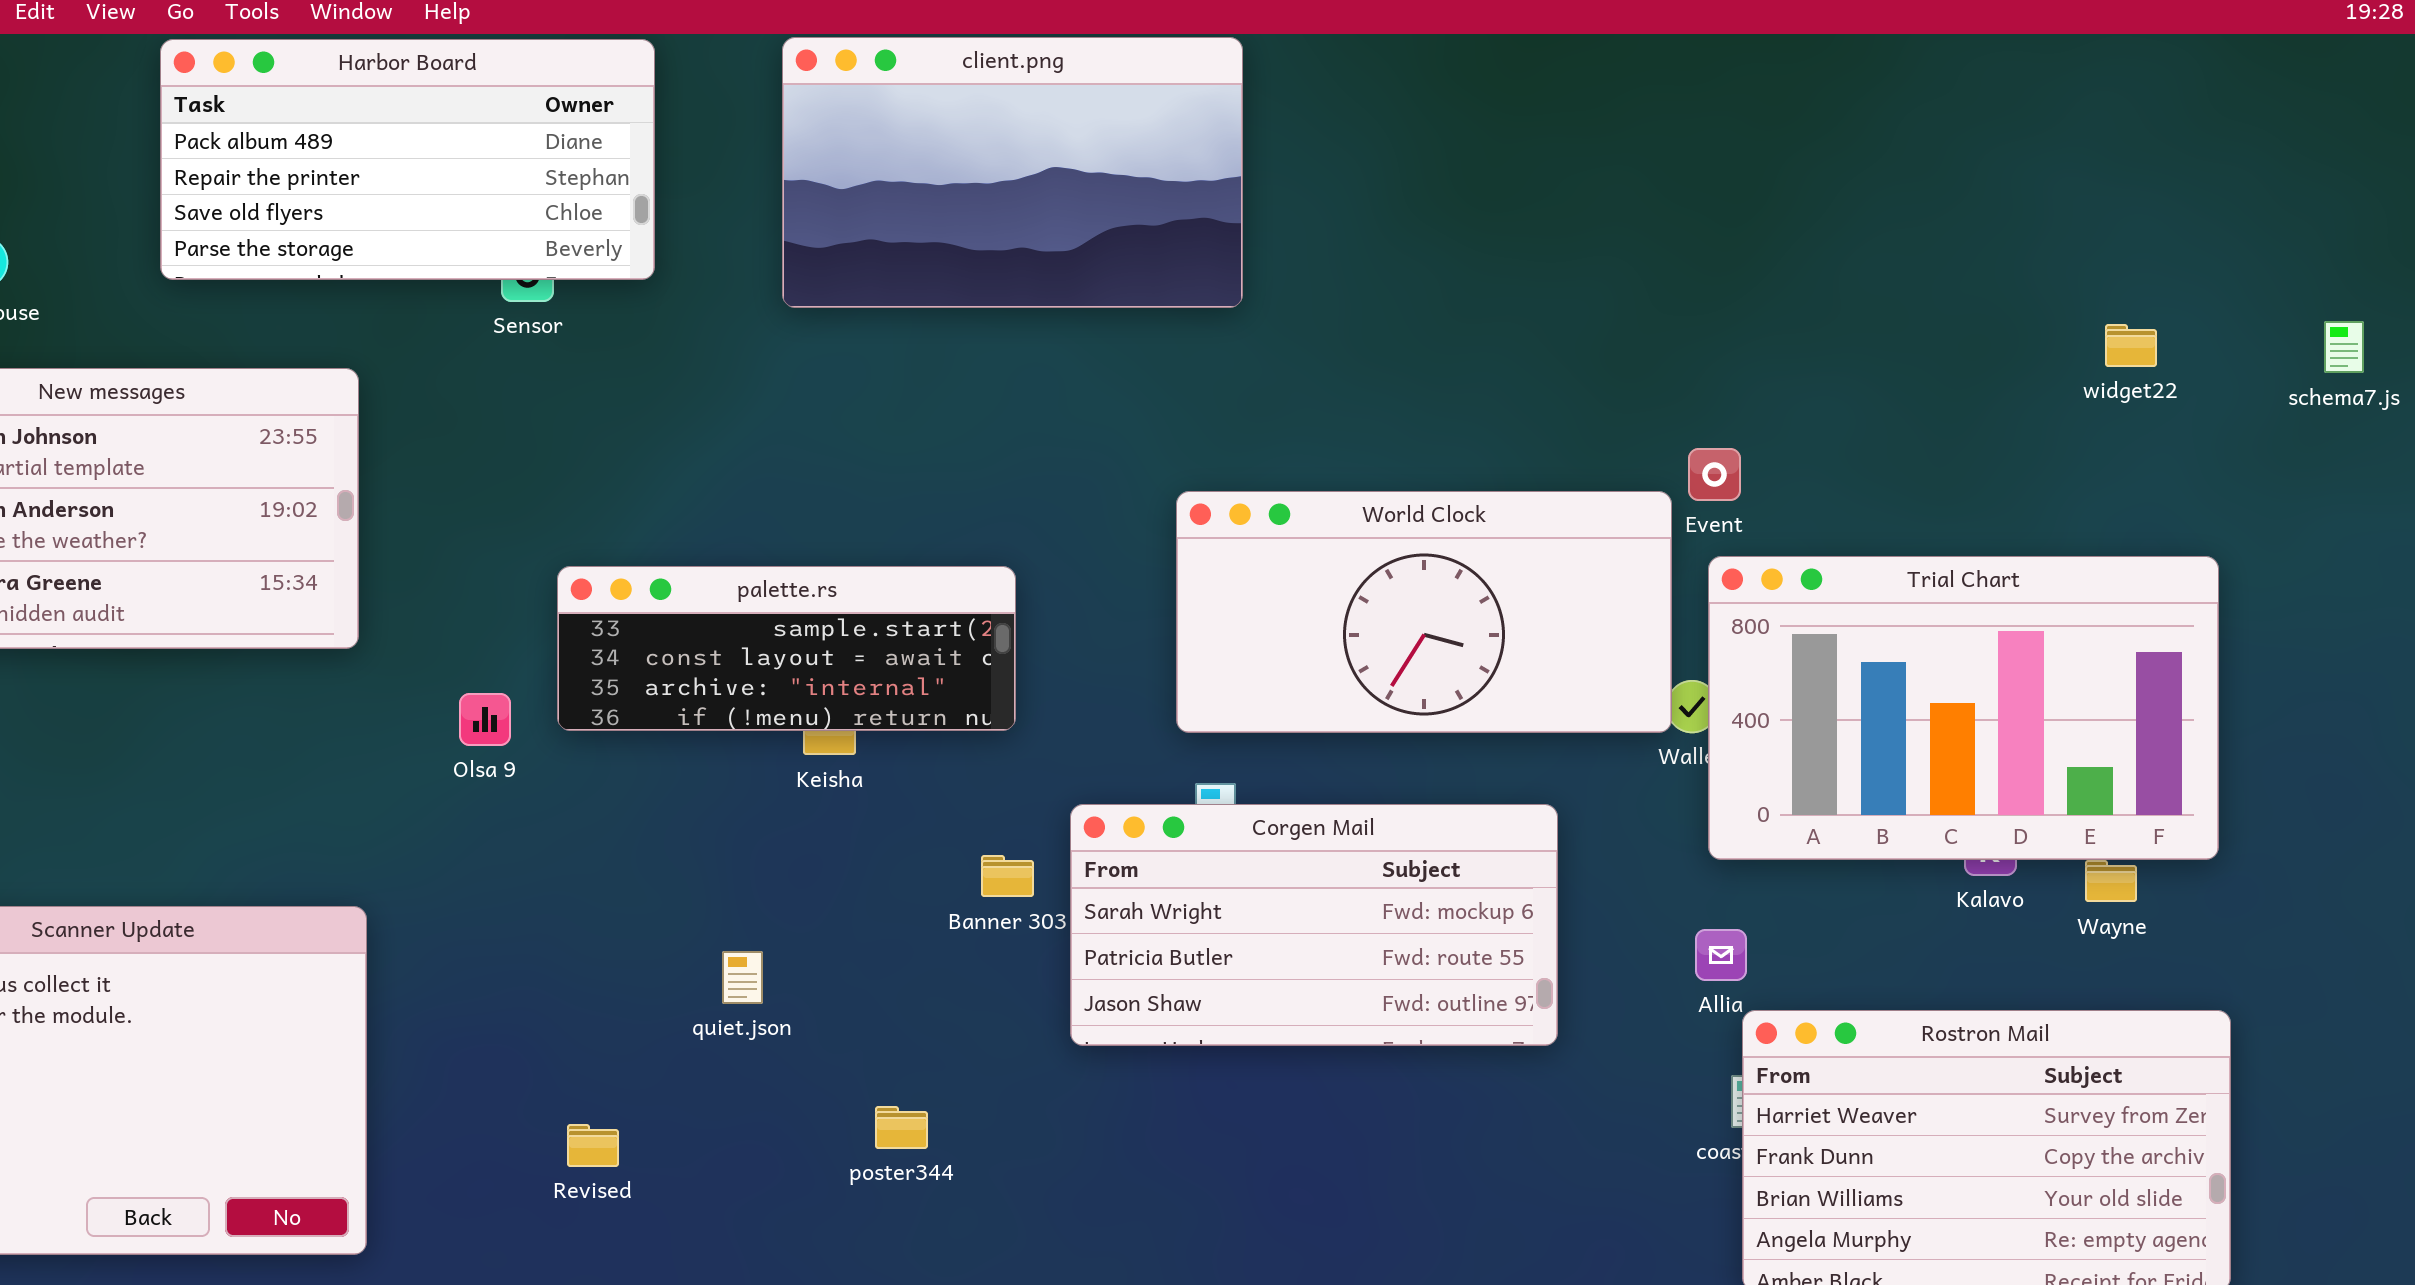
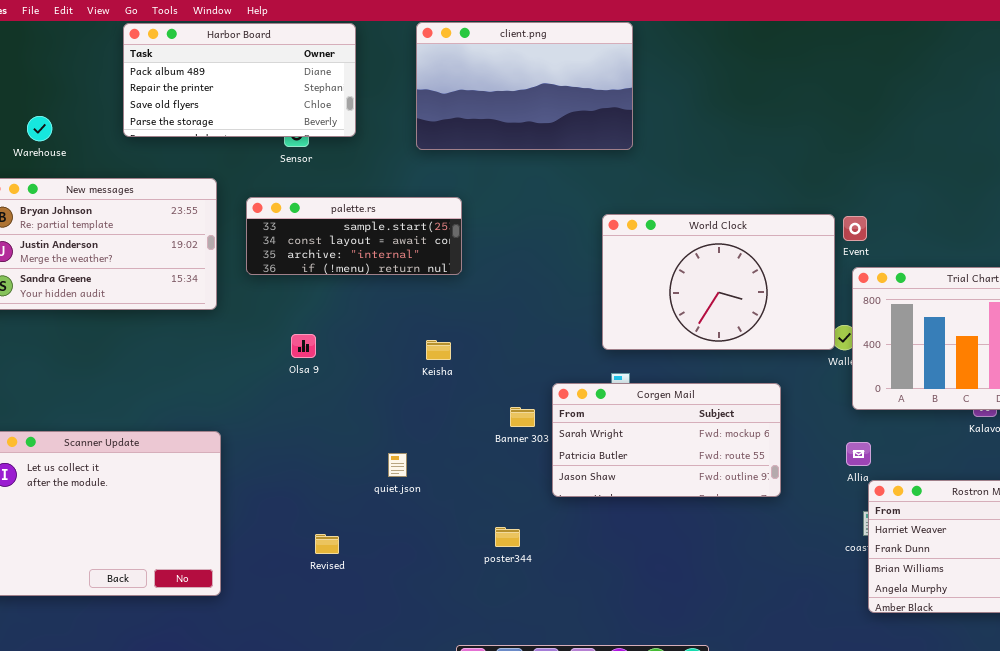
World Clock: [1176,491,1672,733] -> [602,214,835,350], resized
palette.rs: [557,566,1016,731] -> [246,197,462,275], moved
Olsa 9: [459,693,511,746] -> [291,334,316,358], moved
poster344: [875,1106,928,1149] -> [495,527,520,547], moved

